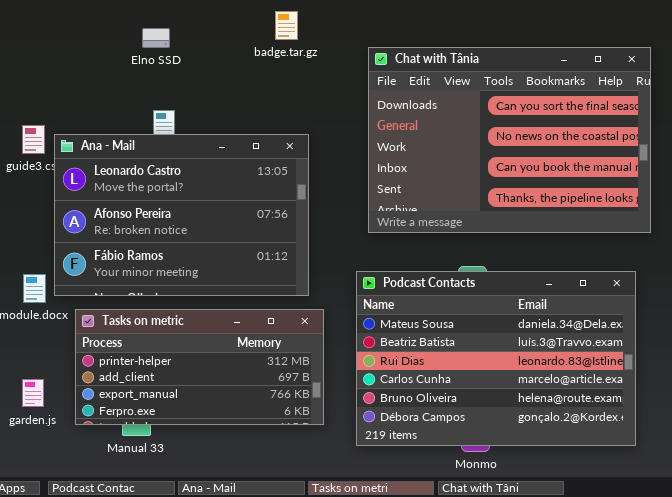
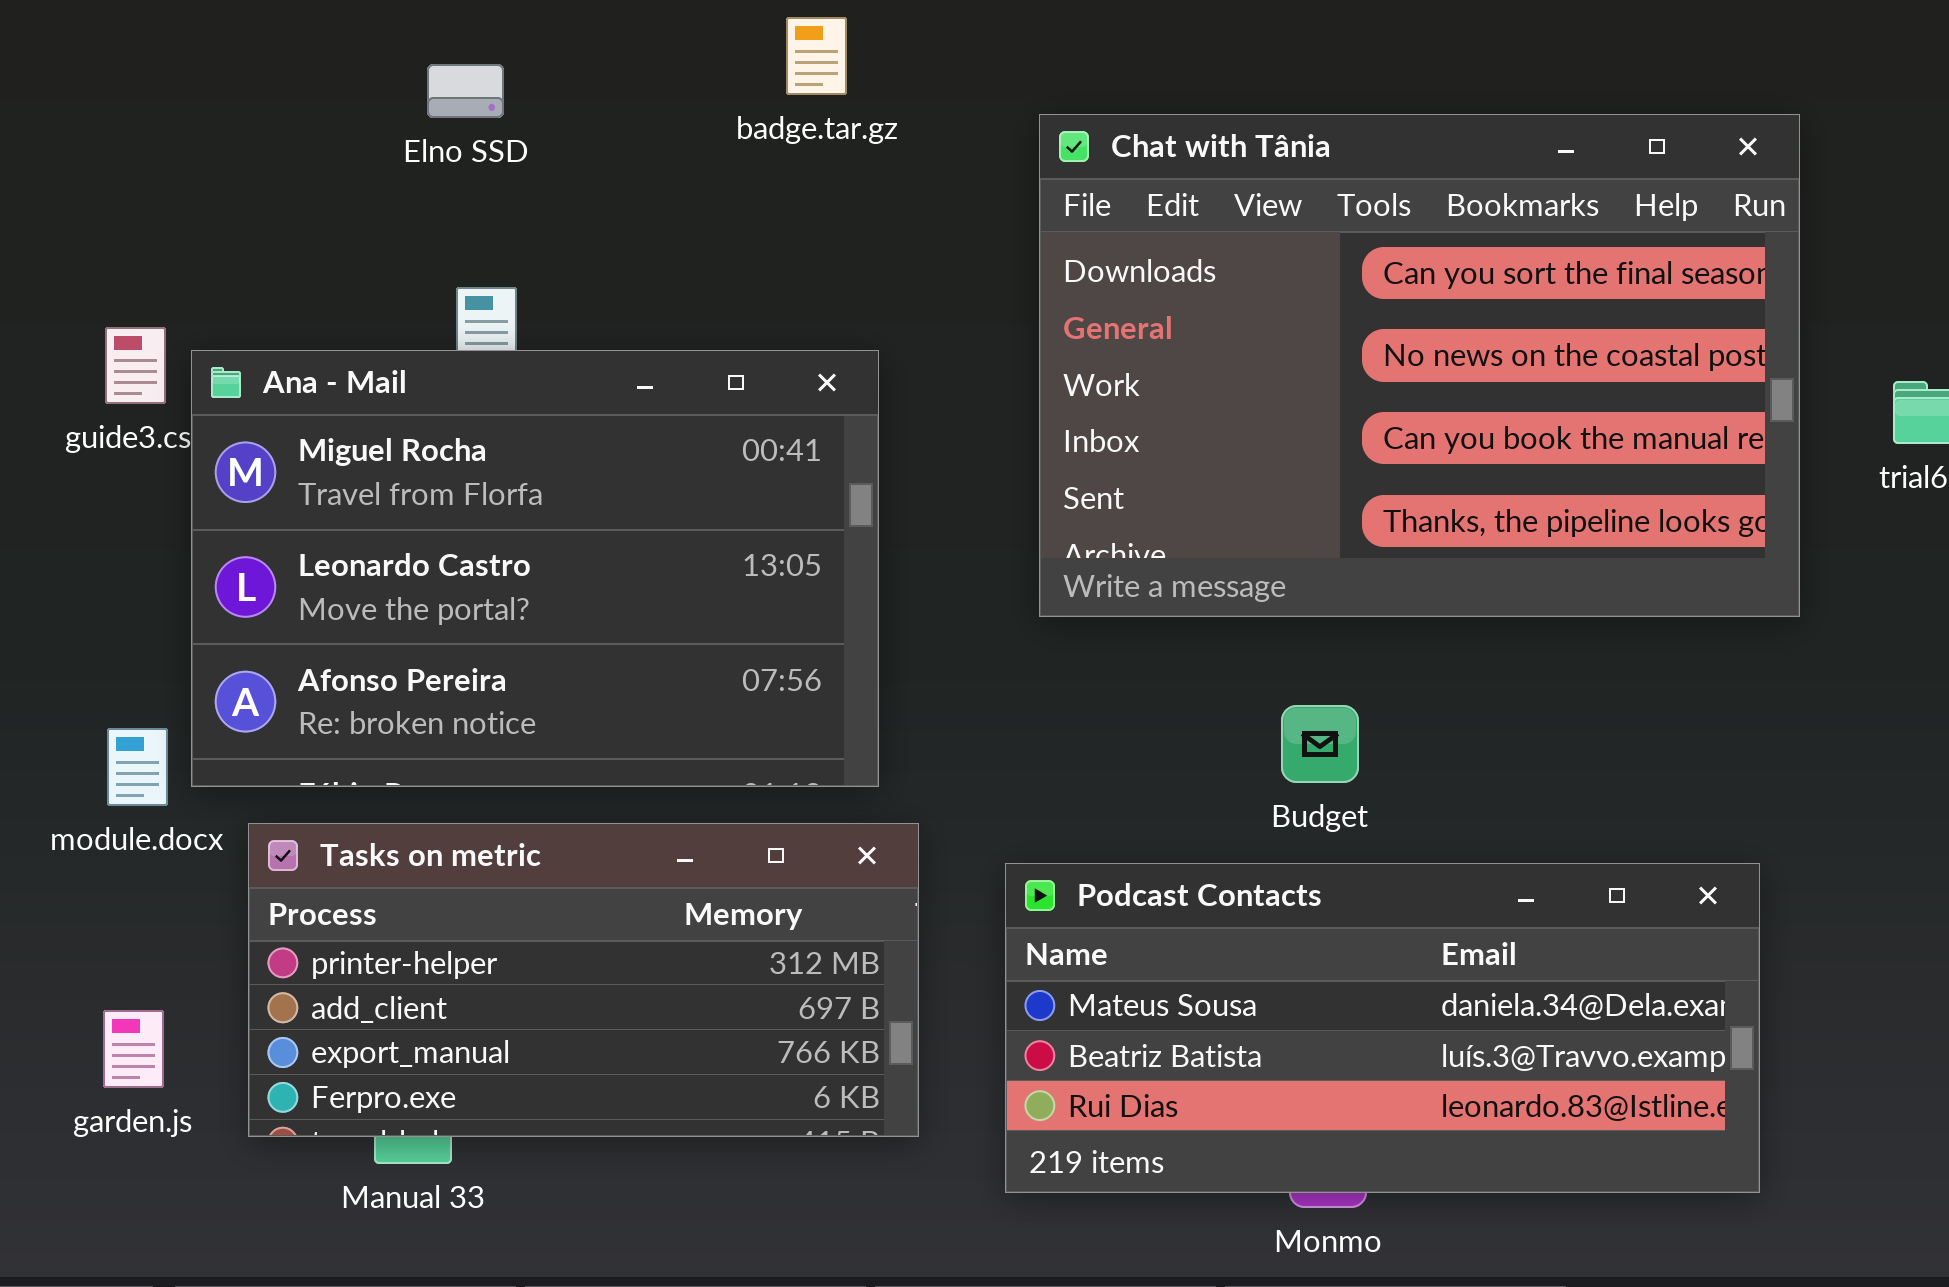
Ana - Mail: [54,134,309,296] -> [191,350,879,787], scrolled up 1 row
Podcast Contacts: [356,271,636,446] -> [1005,863,1760,1193], resized

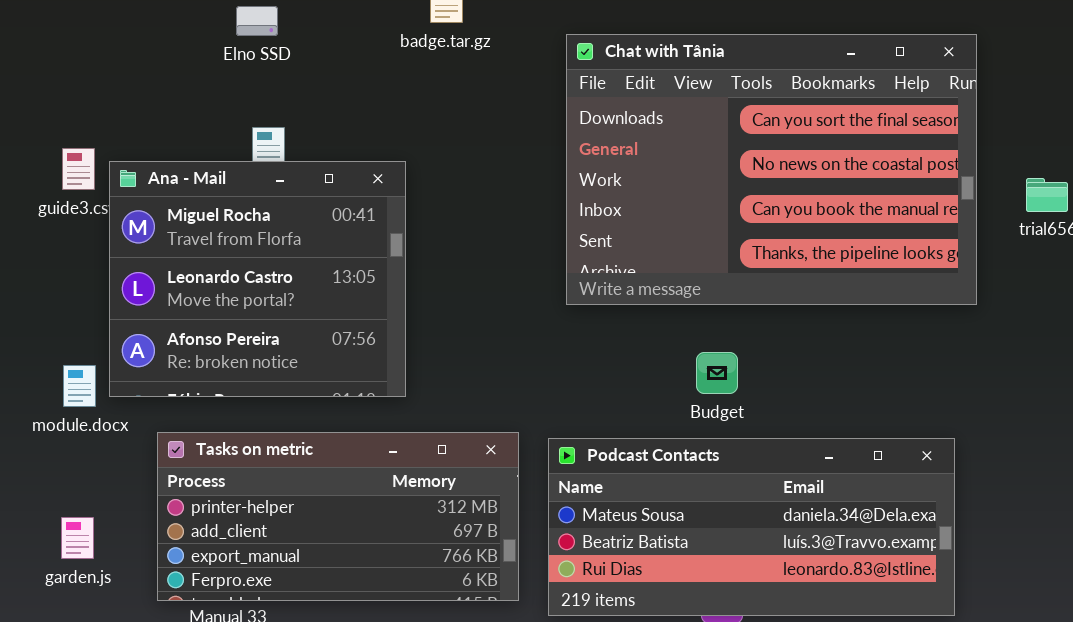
Ana - Mail: [191,350,879,787] -> [109,161,406,397], resized
Tasks on metric: [248,823,919,1137] -> [157,432,519,601], moved

